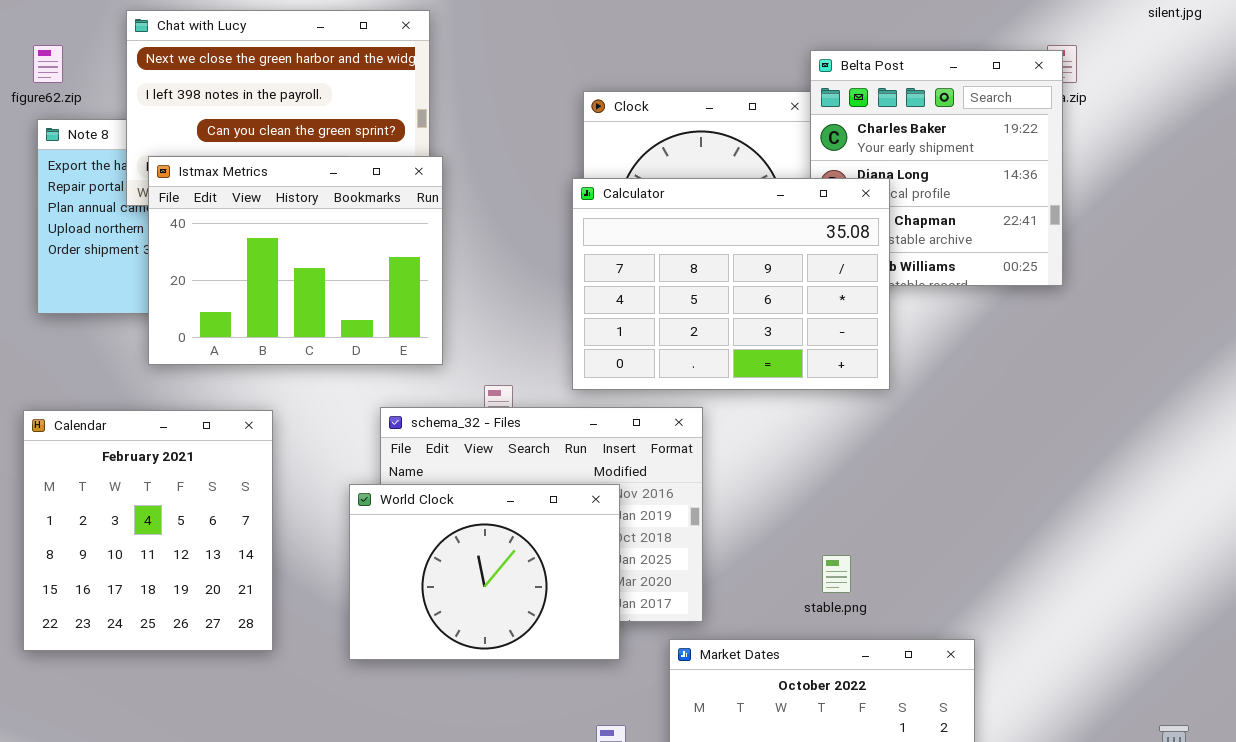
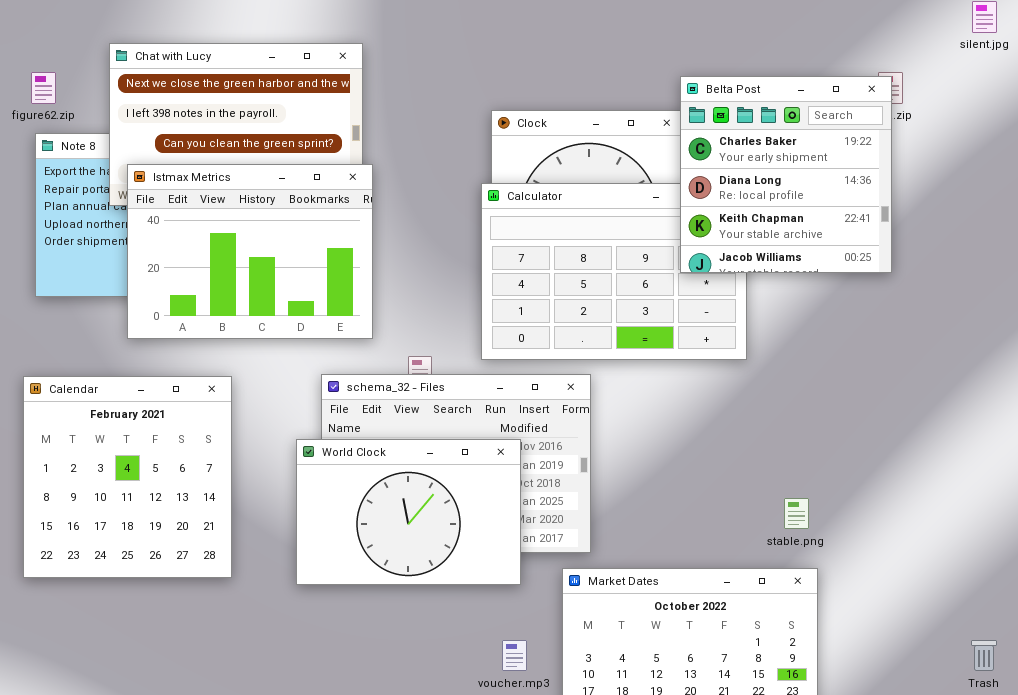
Belta Post: [810,50,1063,286] -> [680,76,892,273], raised
stable.png: [822,555,851,593] -> [784,498,809,529], moved

